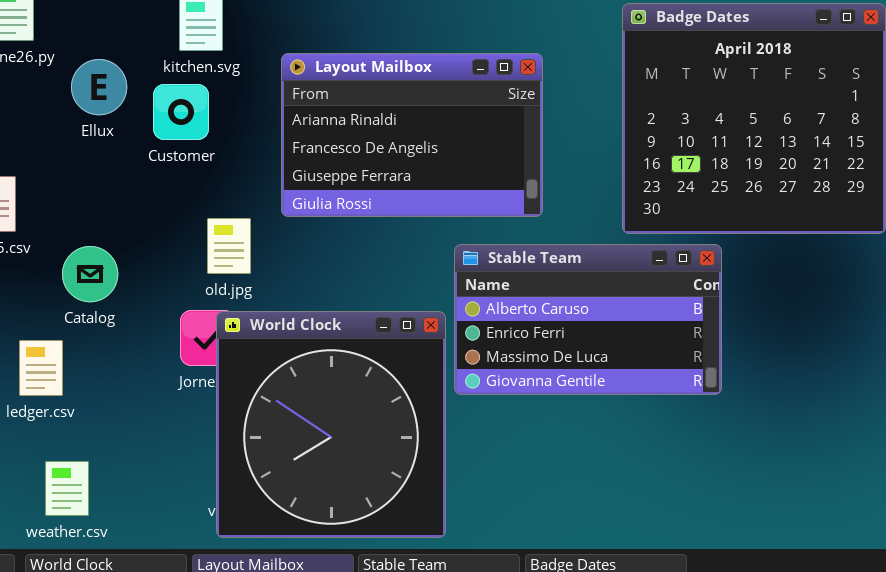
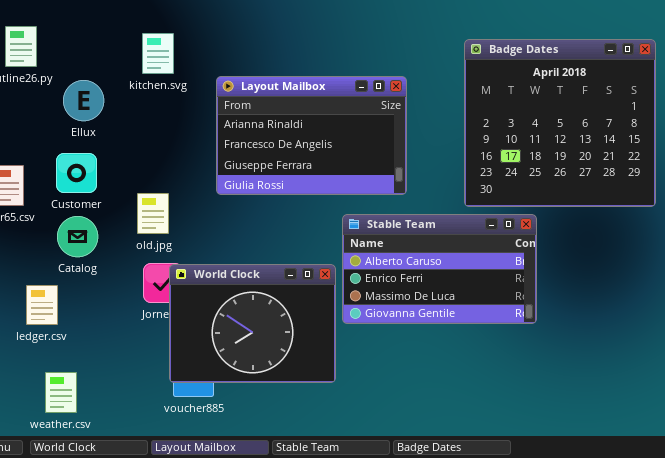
Customer: [153,84,209,140] -> [56,153,97,193], moved
old.jpg: [207,218,251,274] -> [137,193,169,234], moved
World Clock: [216,311,446,538] -> [169,264,336,383], resized

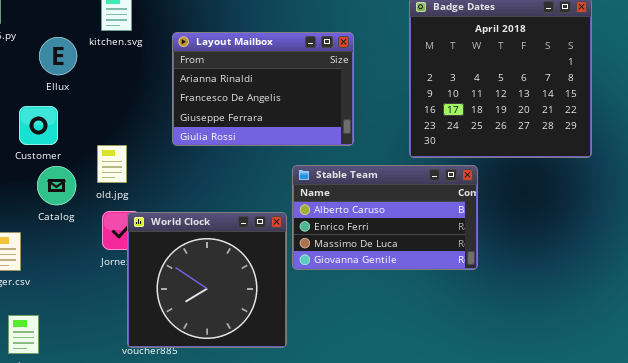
Ellux: [63,80,104,121] -> [39,37,77,75], moved
Catalog: [57,216,98,257] -> [37,166,76,205], moved
World Clock: [169,264,336,383] -> [127,212,287,348], resized

